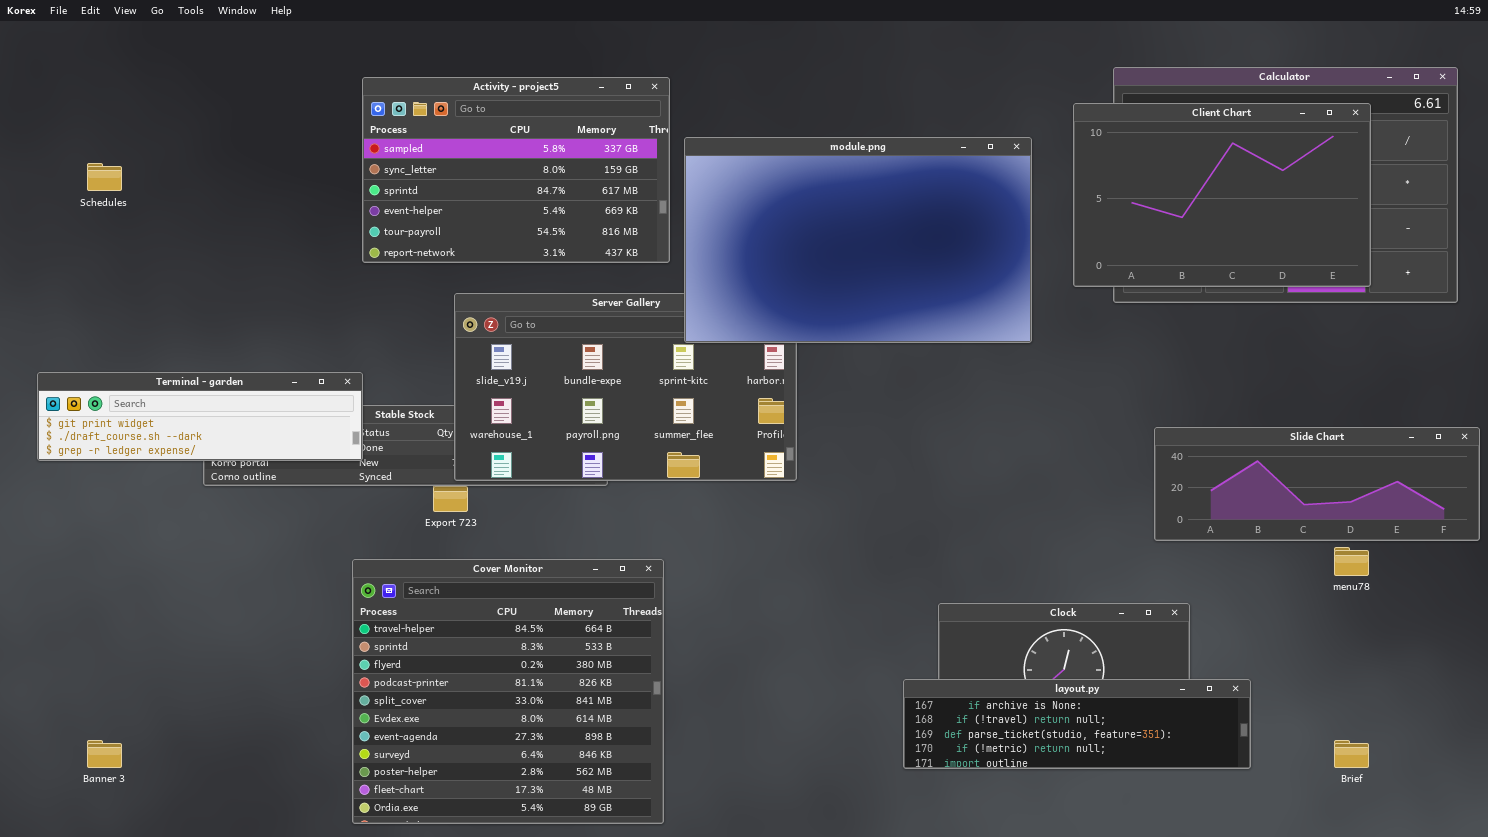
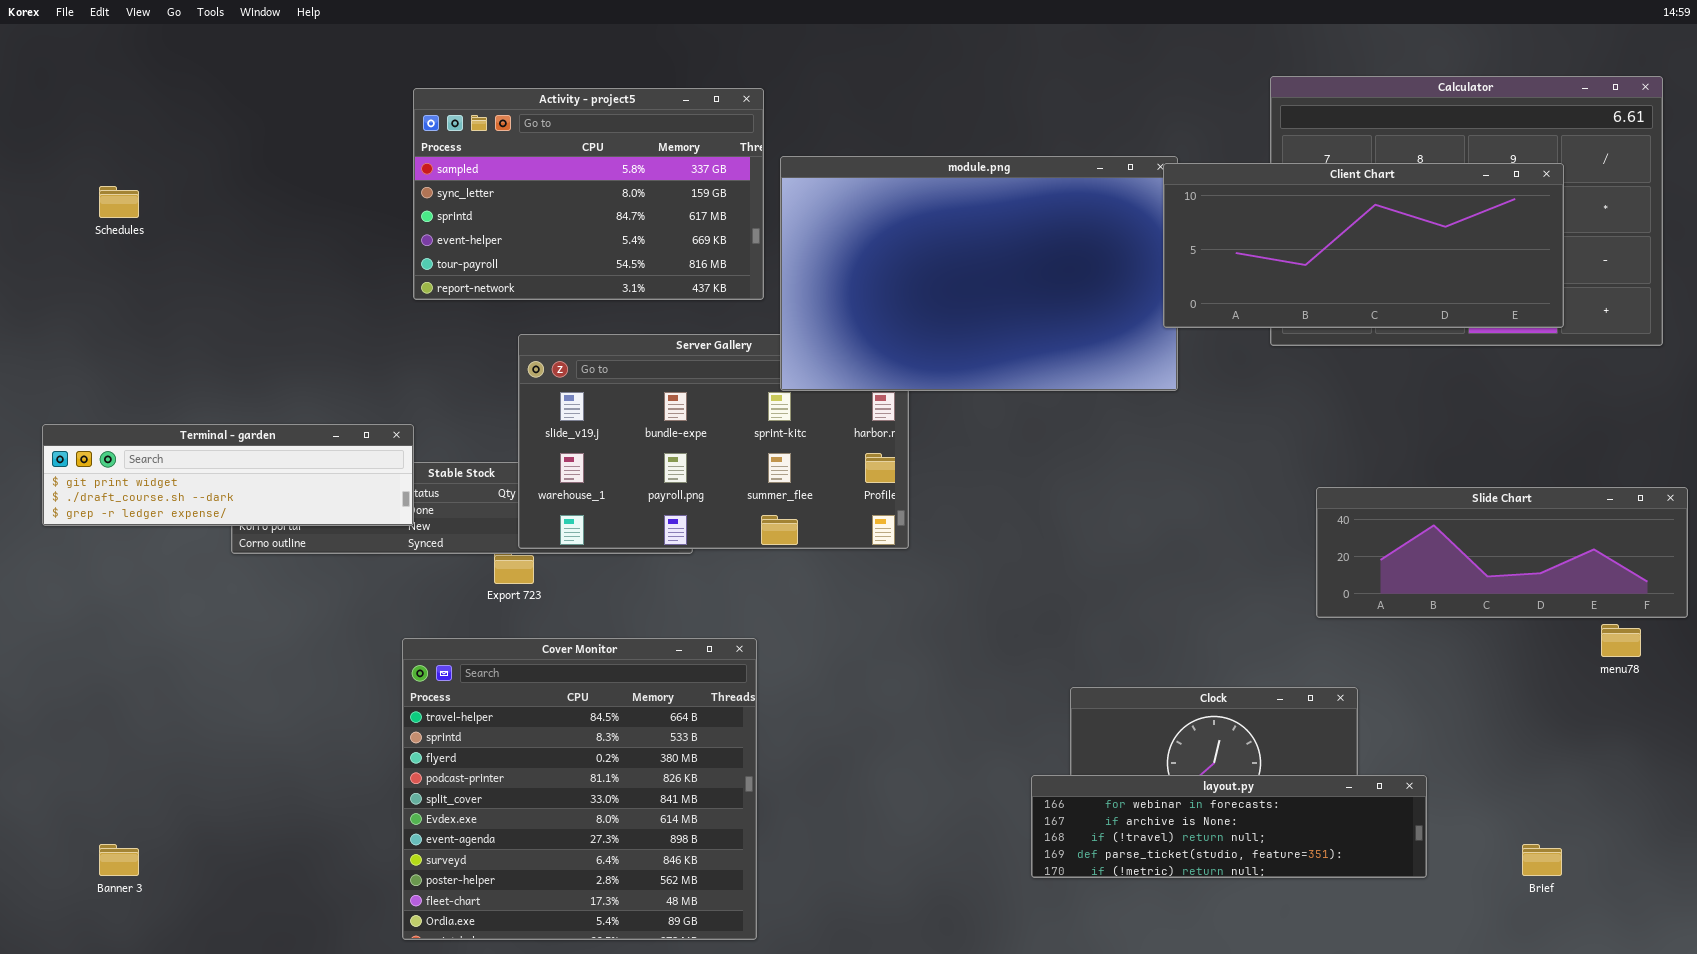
Client Chart: [1073,103,1371,287] -> [1163,163,1564,328], resized
menu78: [1334,547,1369,576] -> [1601,624,1641,657], moved
layout.py: [903,679,1251,769] -> [1031,775,1427,878], scrolled up 1 row

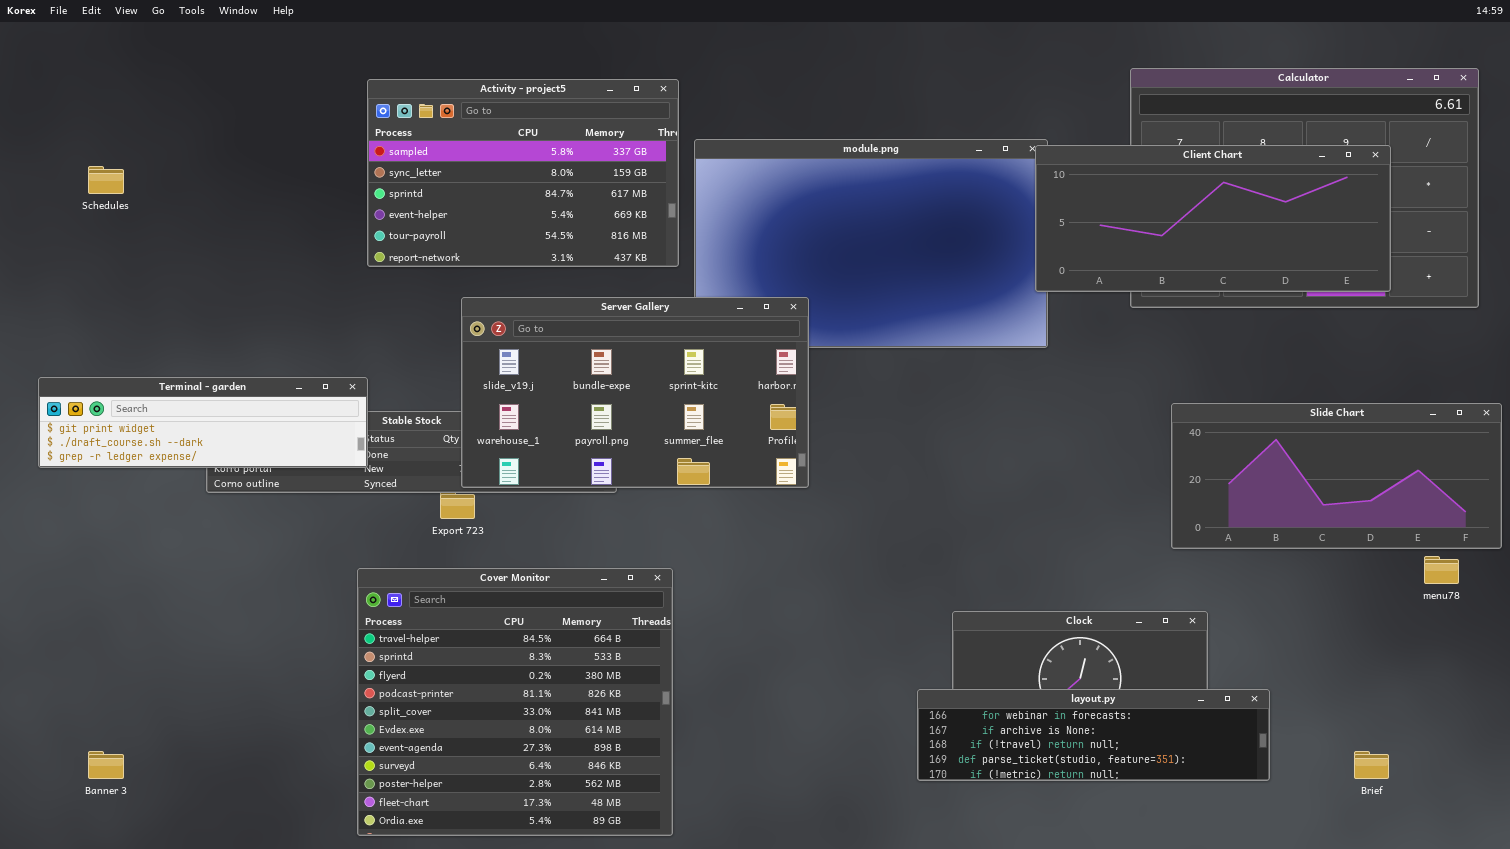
Server Gallery: [518,334,909,549] -> [461,297,809,488], raised
Slide Chart: [1316,487,1688,618] -> [1171,403,1502,549], resized

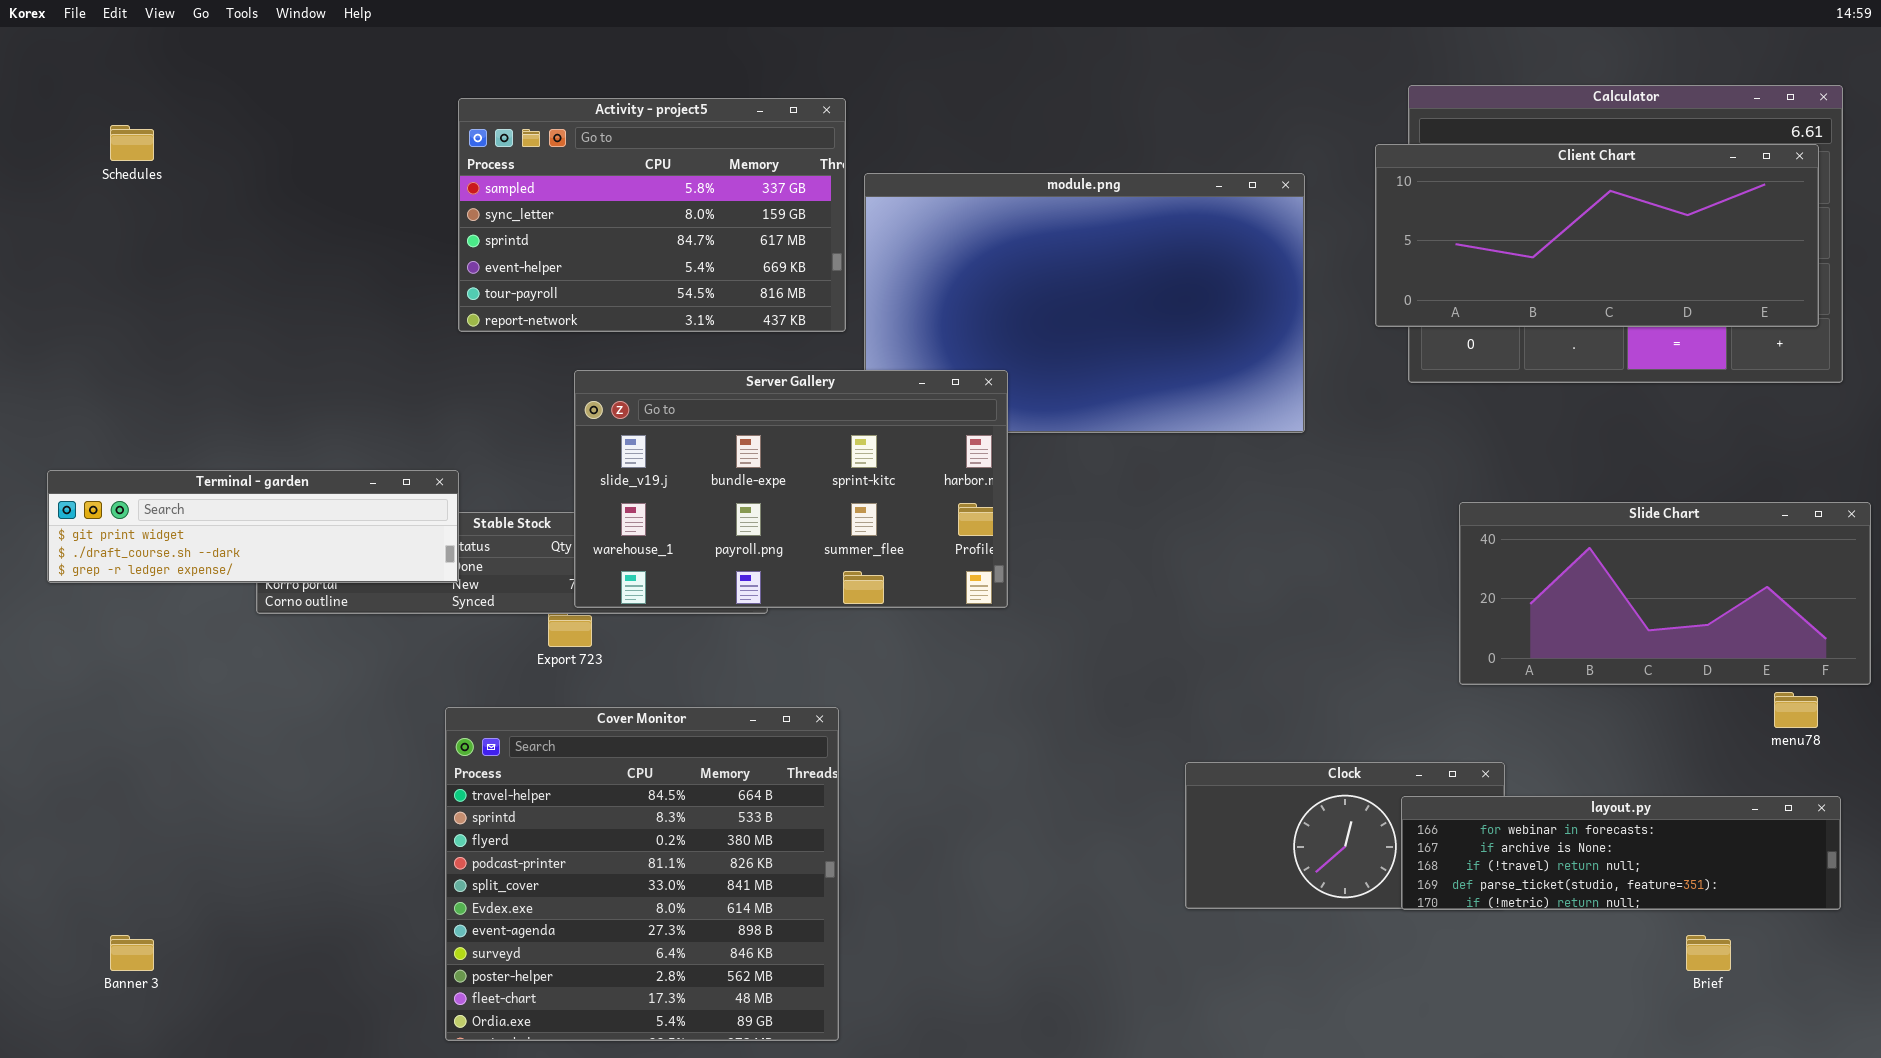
Client Chart: [1035,145,1391,292] -> [1375,144,1819,327], moved
Schedules: [88,166,124,194] -> [110,125,154,161], moved
layout.py: [917,689,1270,781] -> [1401,796,1841,910], moved

